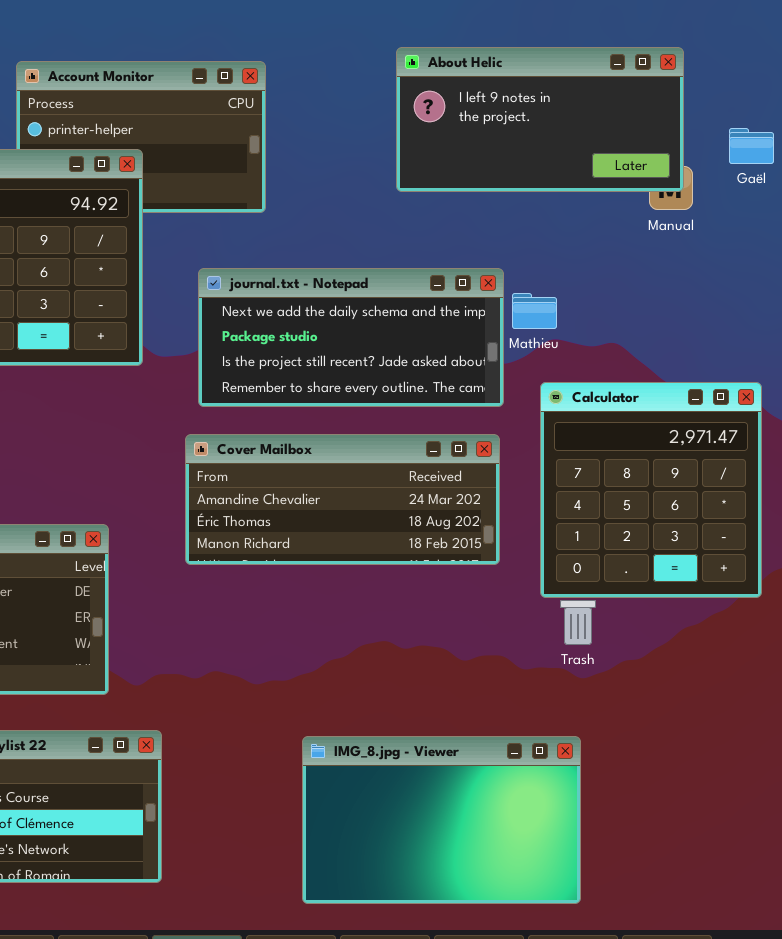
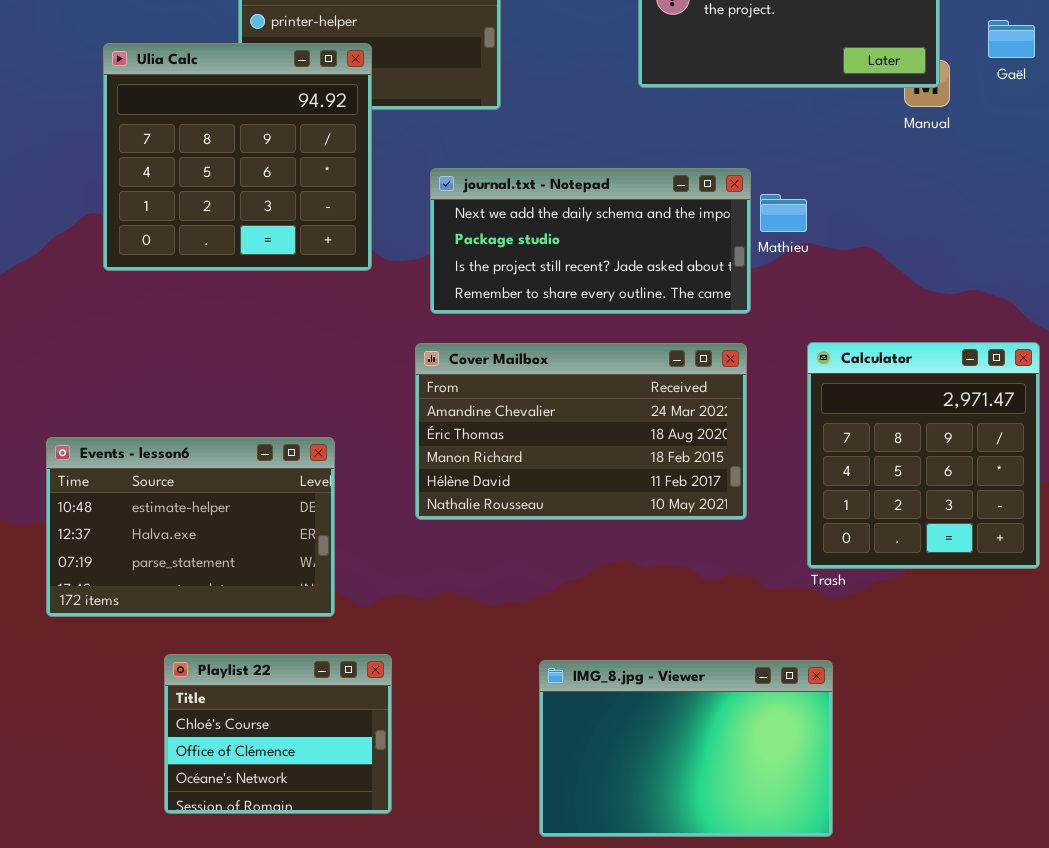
Calculator: [540,382,762,598] -> [807,342,1040,569], moved
Cover Mailbox: [185,434,500,565] -> [415,343,747,520], resized

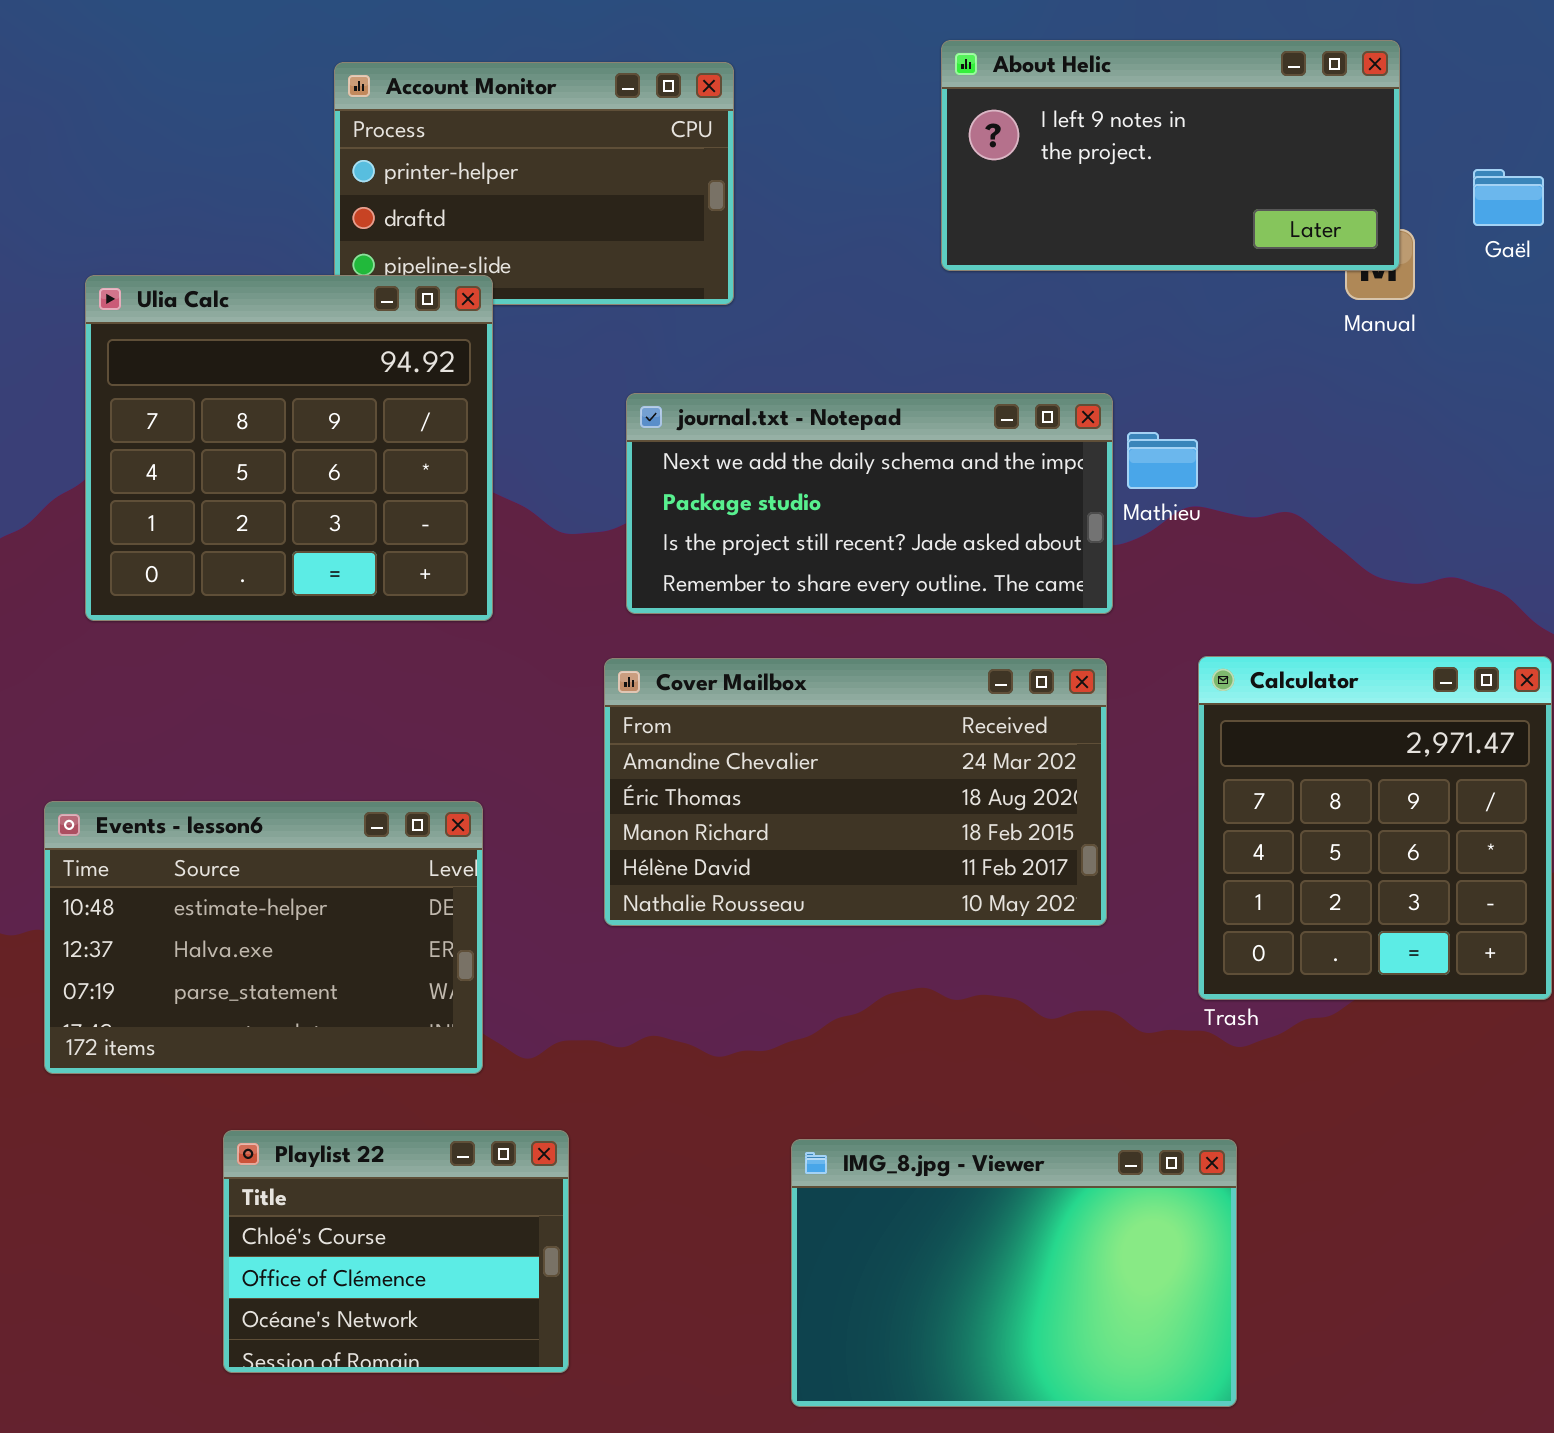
Ulia Calc: [103,43,372,271] -> [85,275,493,621], moved

